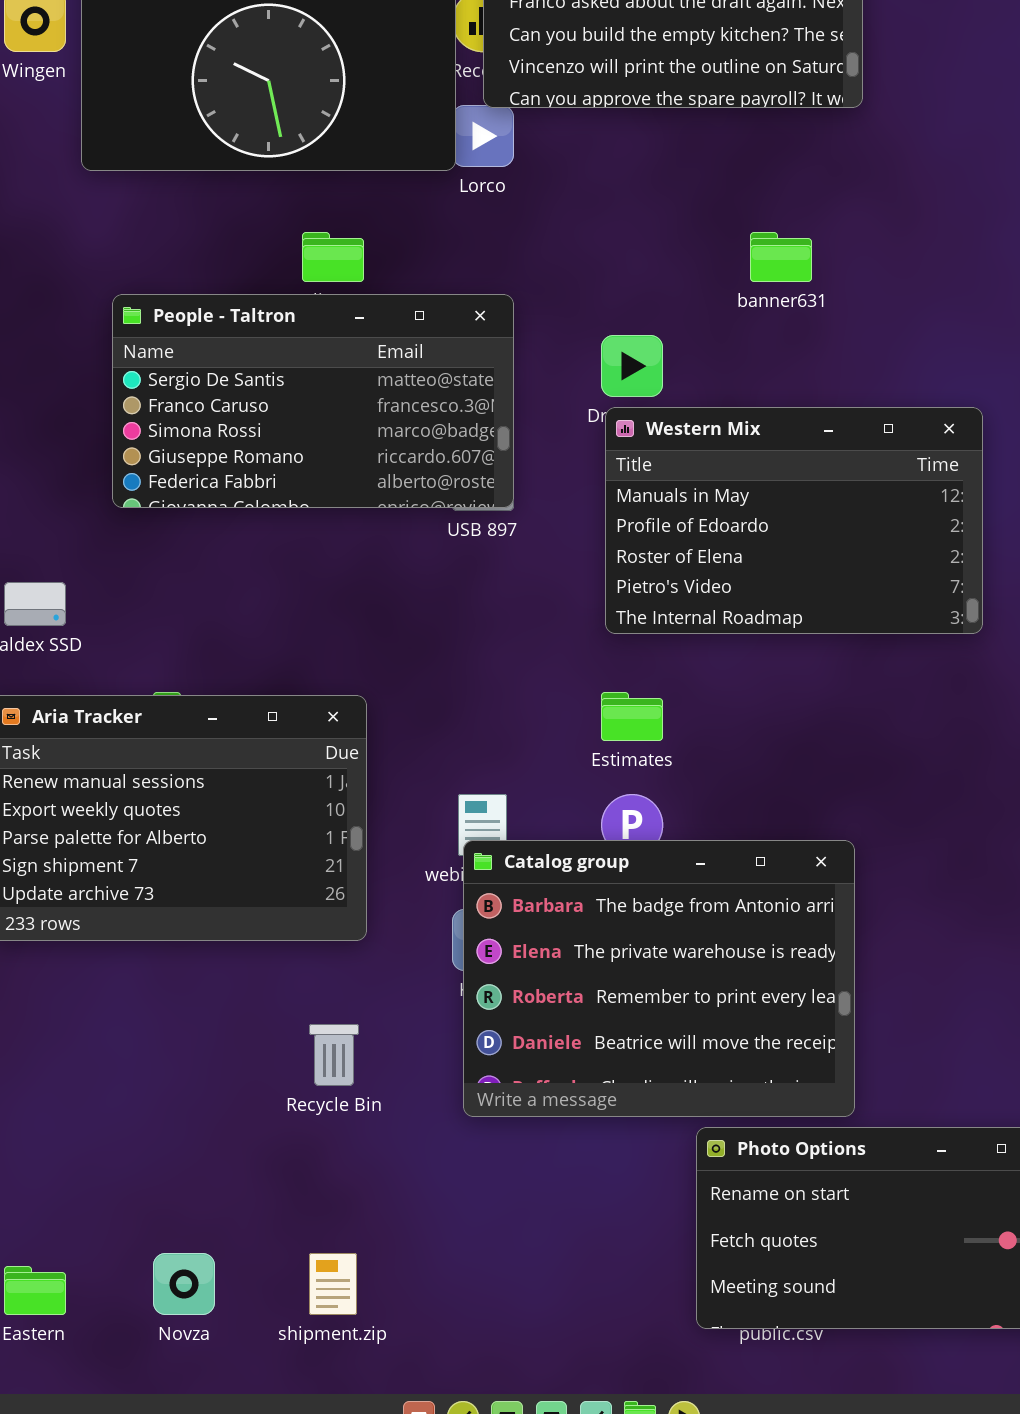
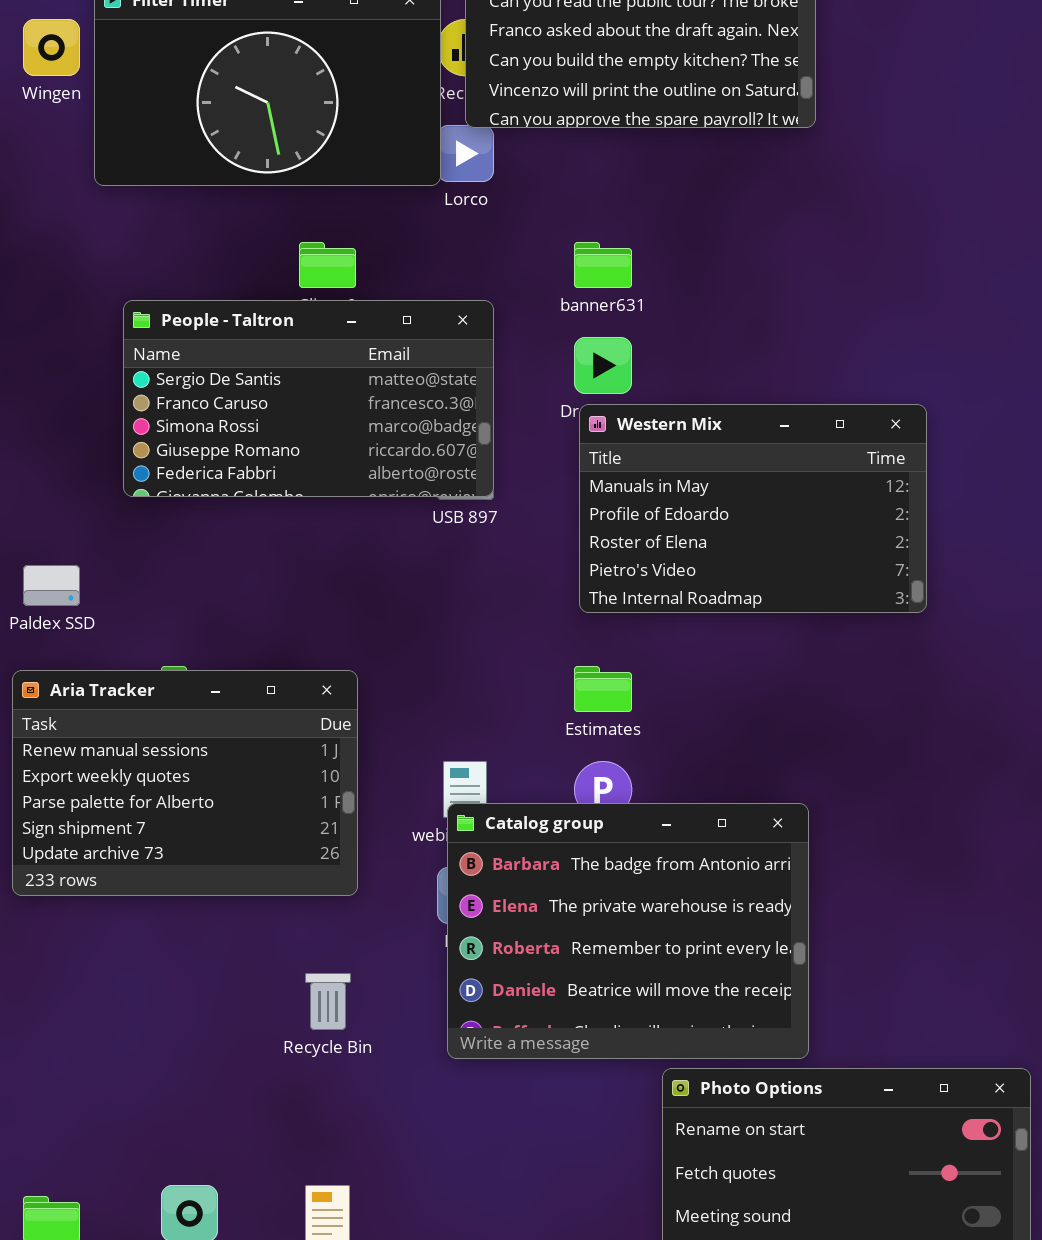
banner631: [750,232,812,282] -> [574,242,632,288], moved

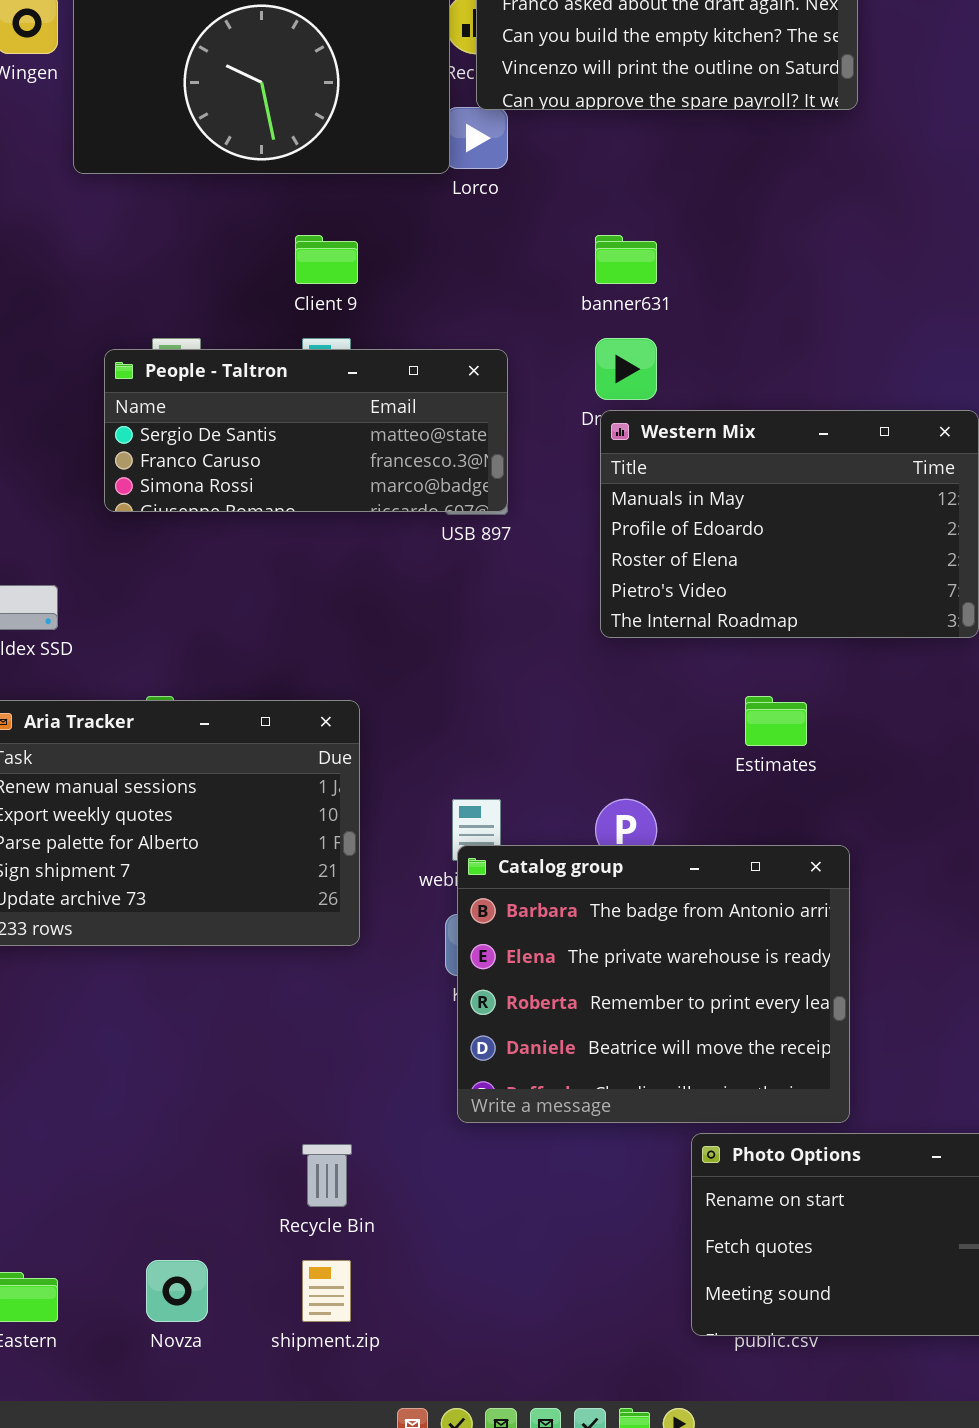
People - Taltron: [123,300,494,497] -> [104,349,508,512], resized
Estimates: [574,666,632,712] -> [745,696,807,746], moved
Recycle Bin: [305,973,351,1030] -> [302,1144,352,1207], moved

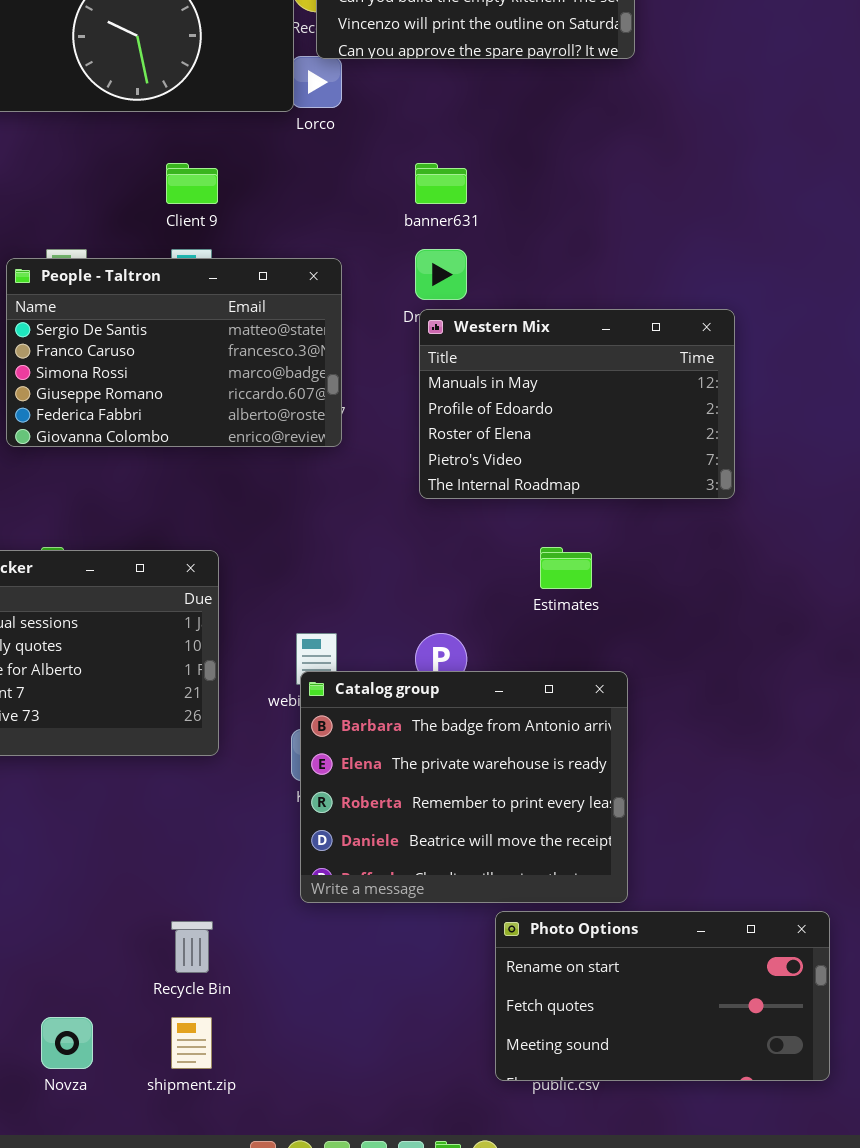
People - Taltron: [104,349,508,512] -> [6,258,342,447], resized

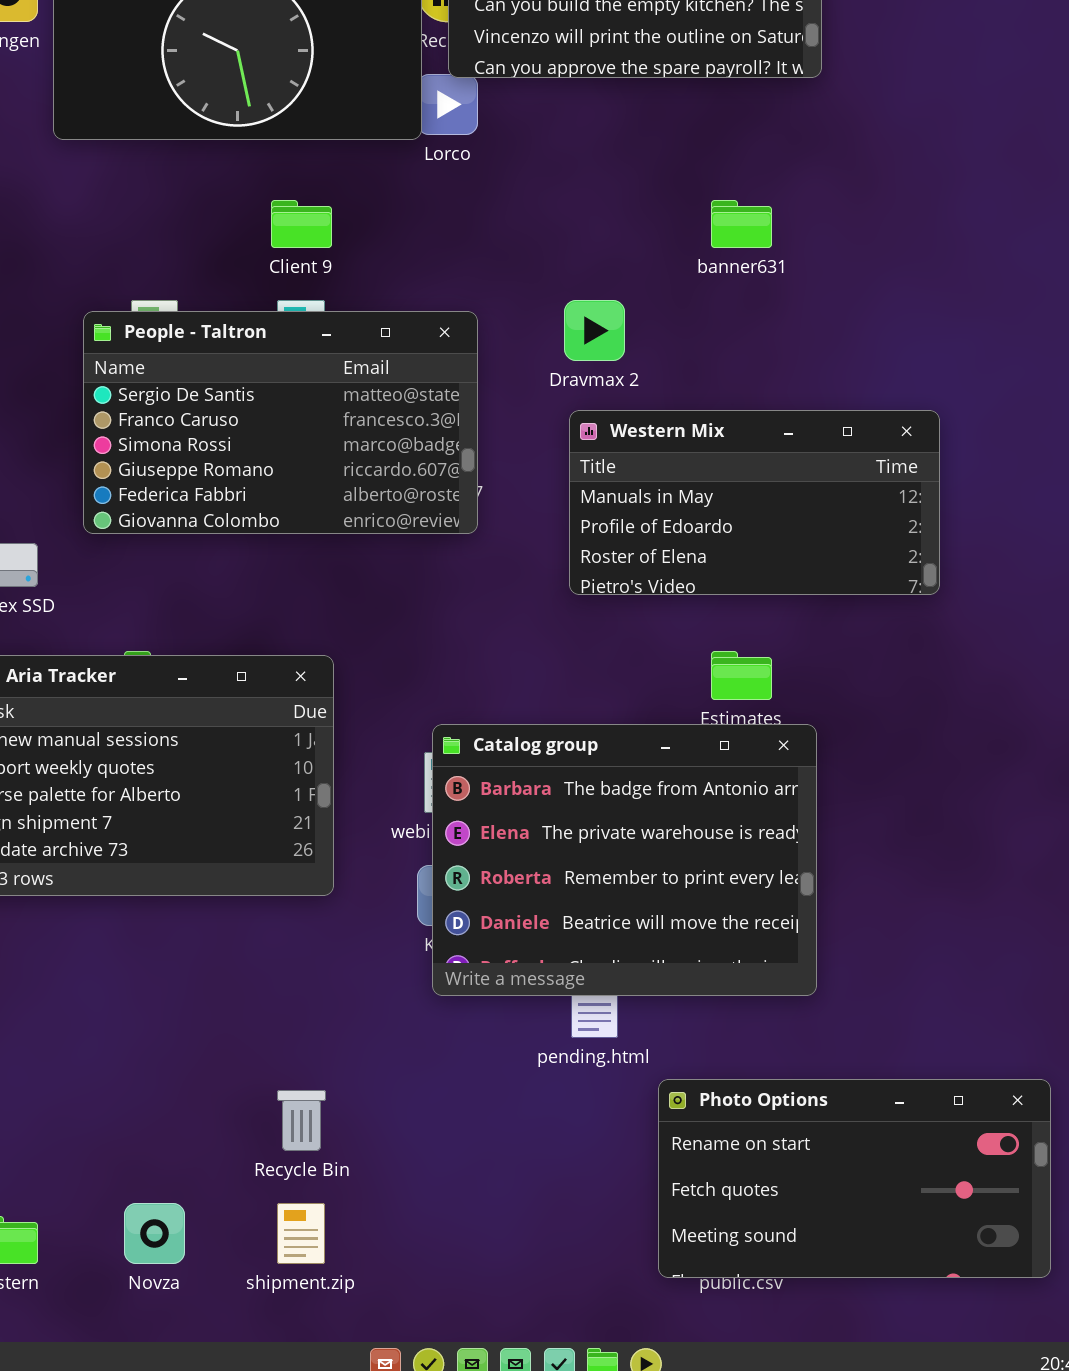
banner631: [415,163,467,204] -> [711,200,772,248], moved
Western Mix: [419,309,735,499] -> [569,410,940,595], resized
Catalog group: [300,671,628,903] -> [432,724,817,996], moved

